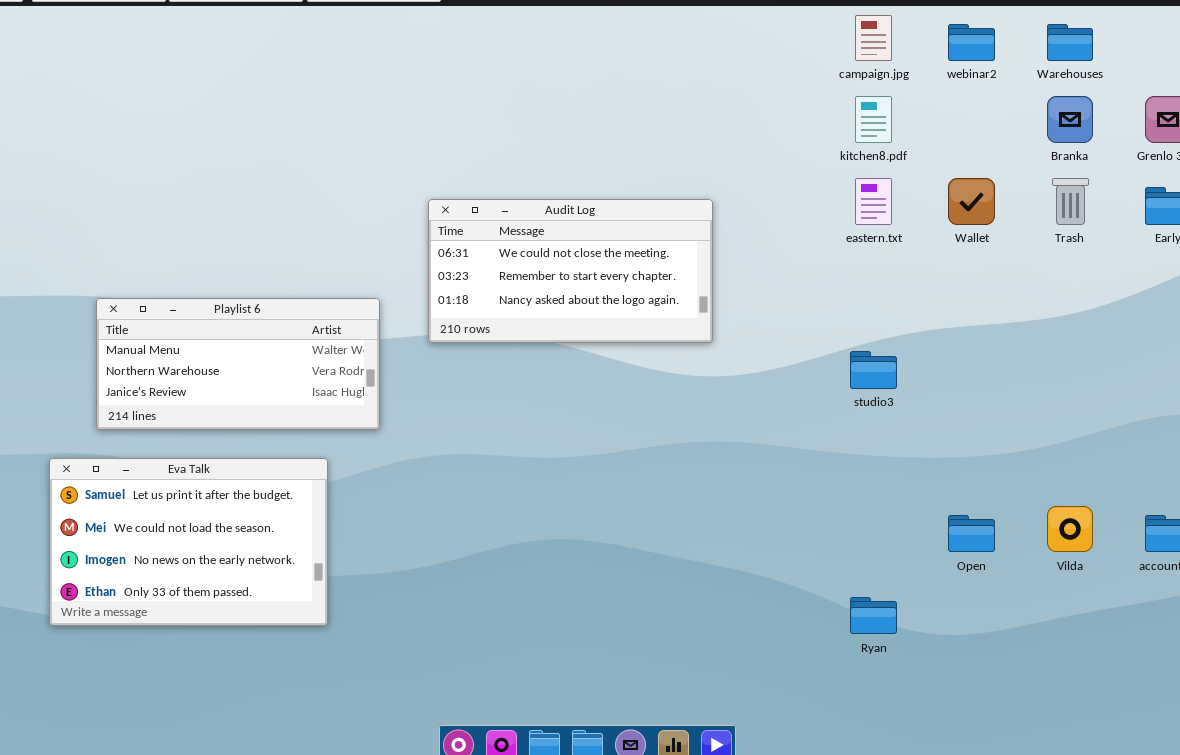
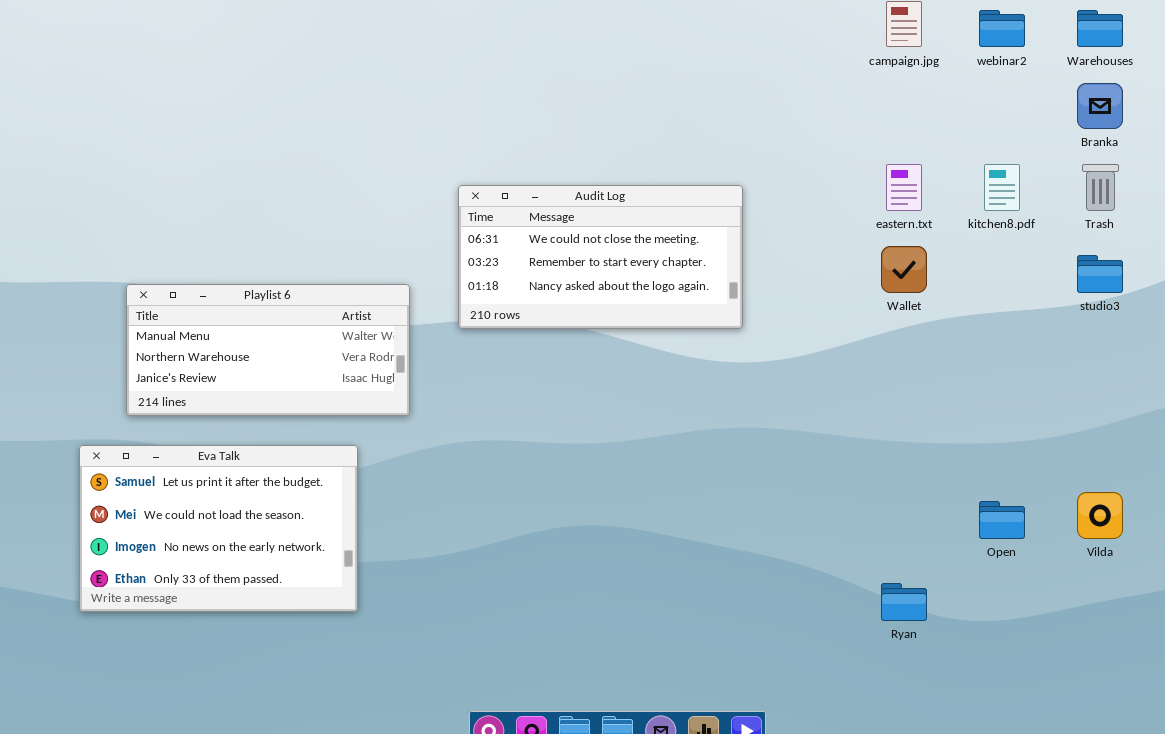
kitchen8.pdf: [855,96,892,143] -> [984,164,1020,211], moved
Wallet: [948,178,995,225] -> [881,246,927,293], moved
studio3: [850,351,897,389] -> [1077,255,1123,293], moved

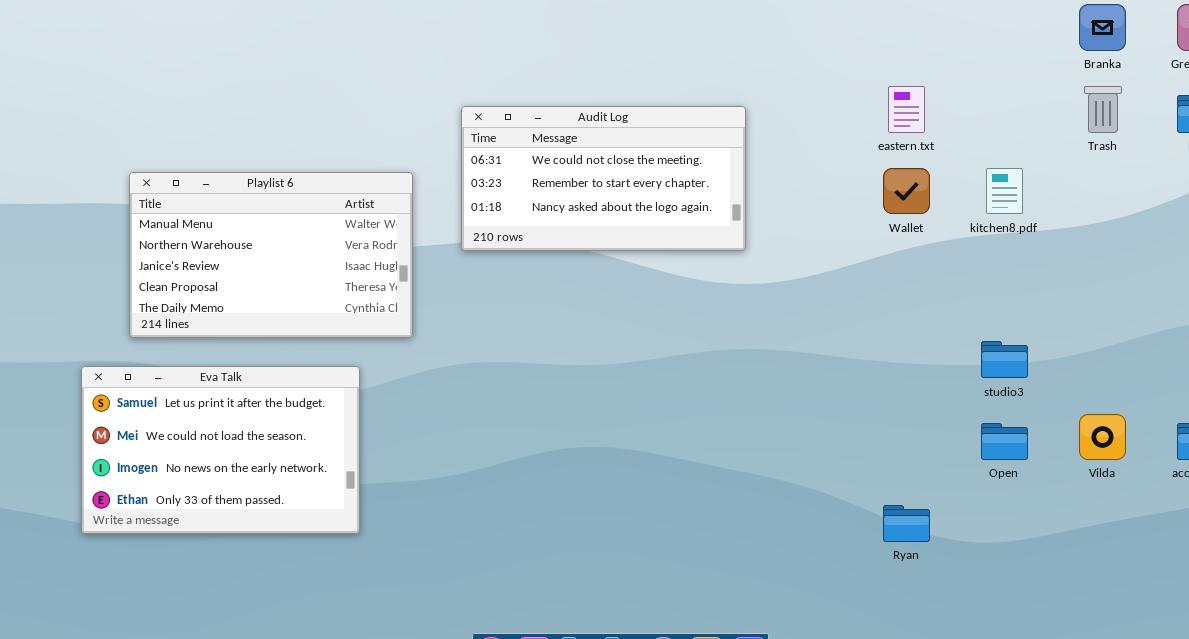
kitchen8.pdf: [984,164,1020,211] -> [986,168,1023,214], moved
studio3: [1077,255,1123,293] -> [981,341,1028,378], moved
Playlist 6: [126,284,410,416] -> [129,172,413,338], resized

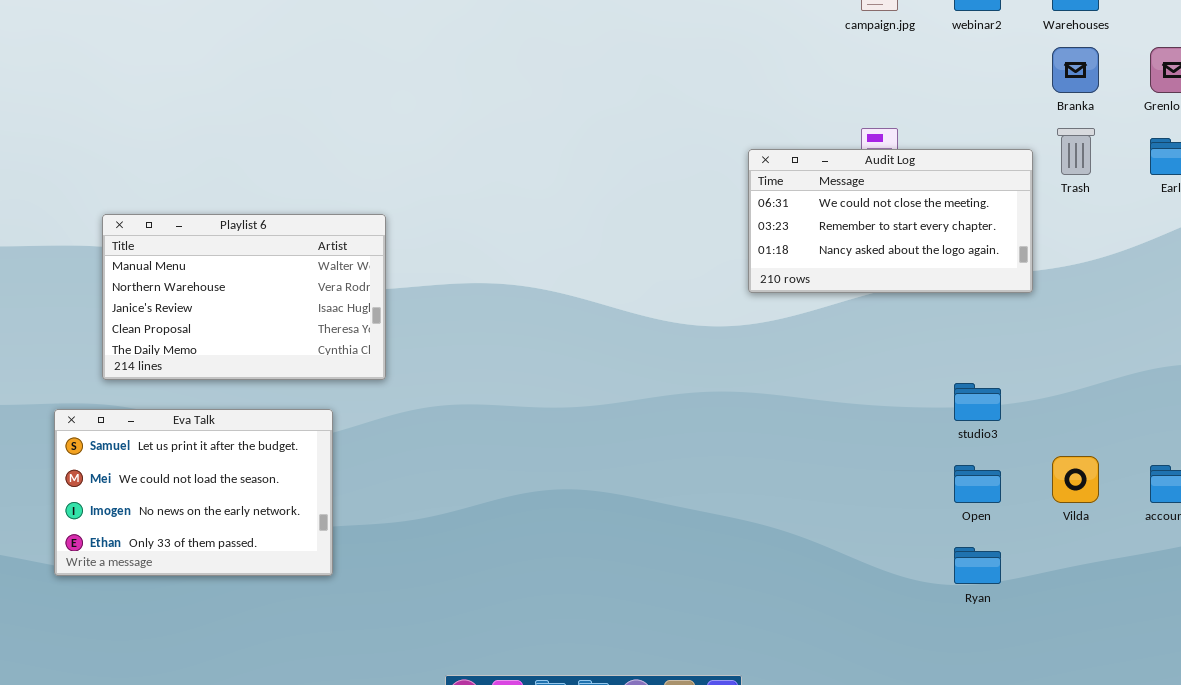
Audit Log: [461,106,746,251] -> [748,149,1033,293], moved
Ryan: [883,505,930,542] -> [954,547,1001,584], moved

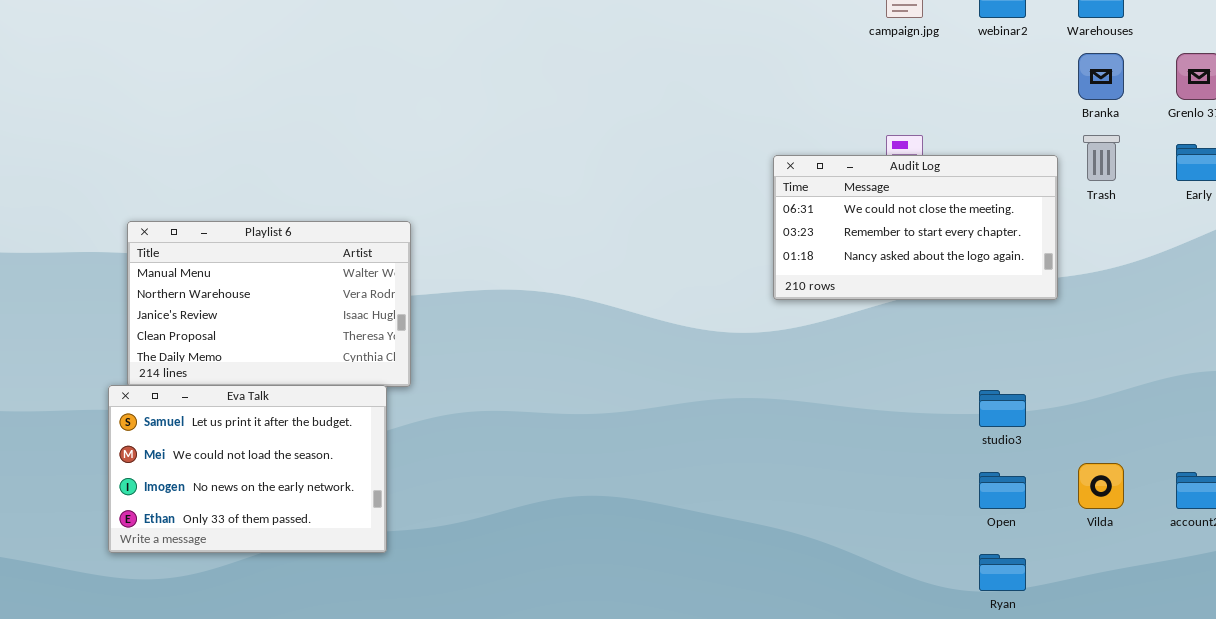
Eva Talk: [54,409,333,576] -> [108,385,387,553], moved

